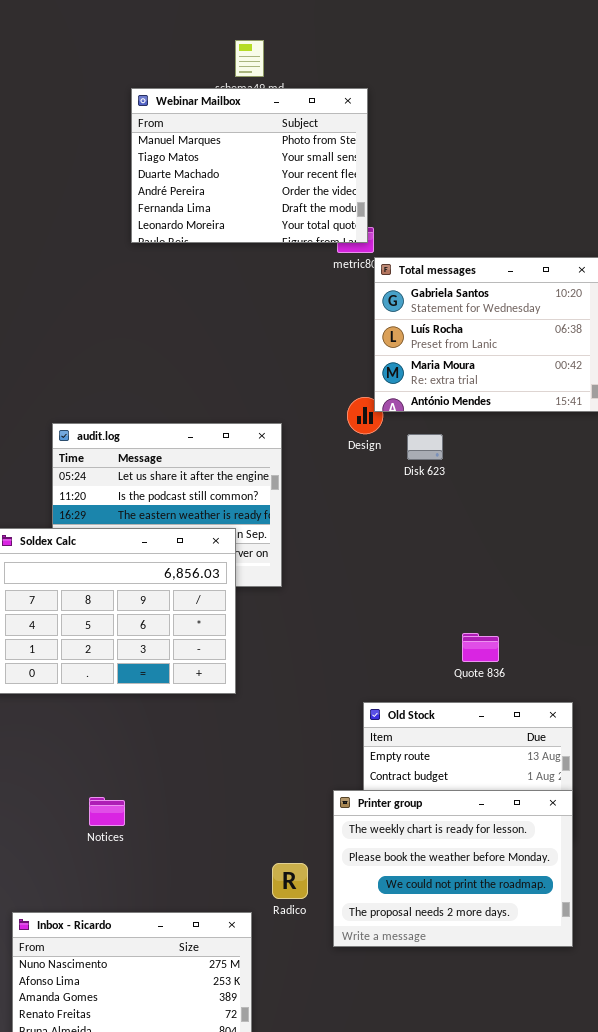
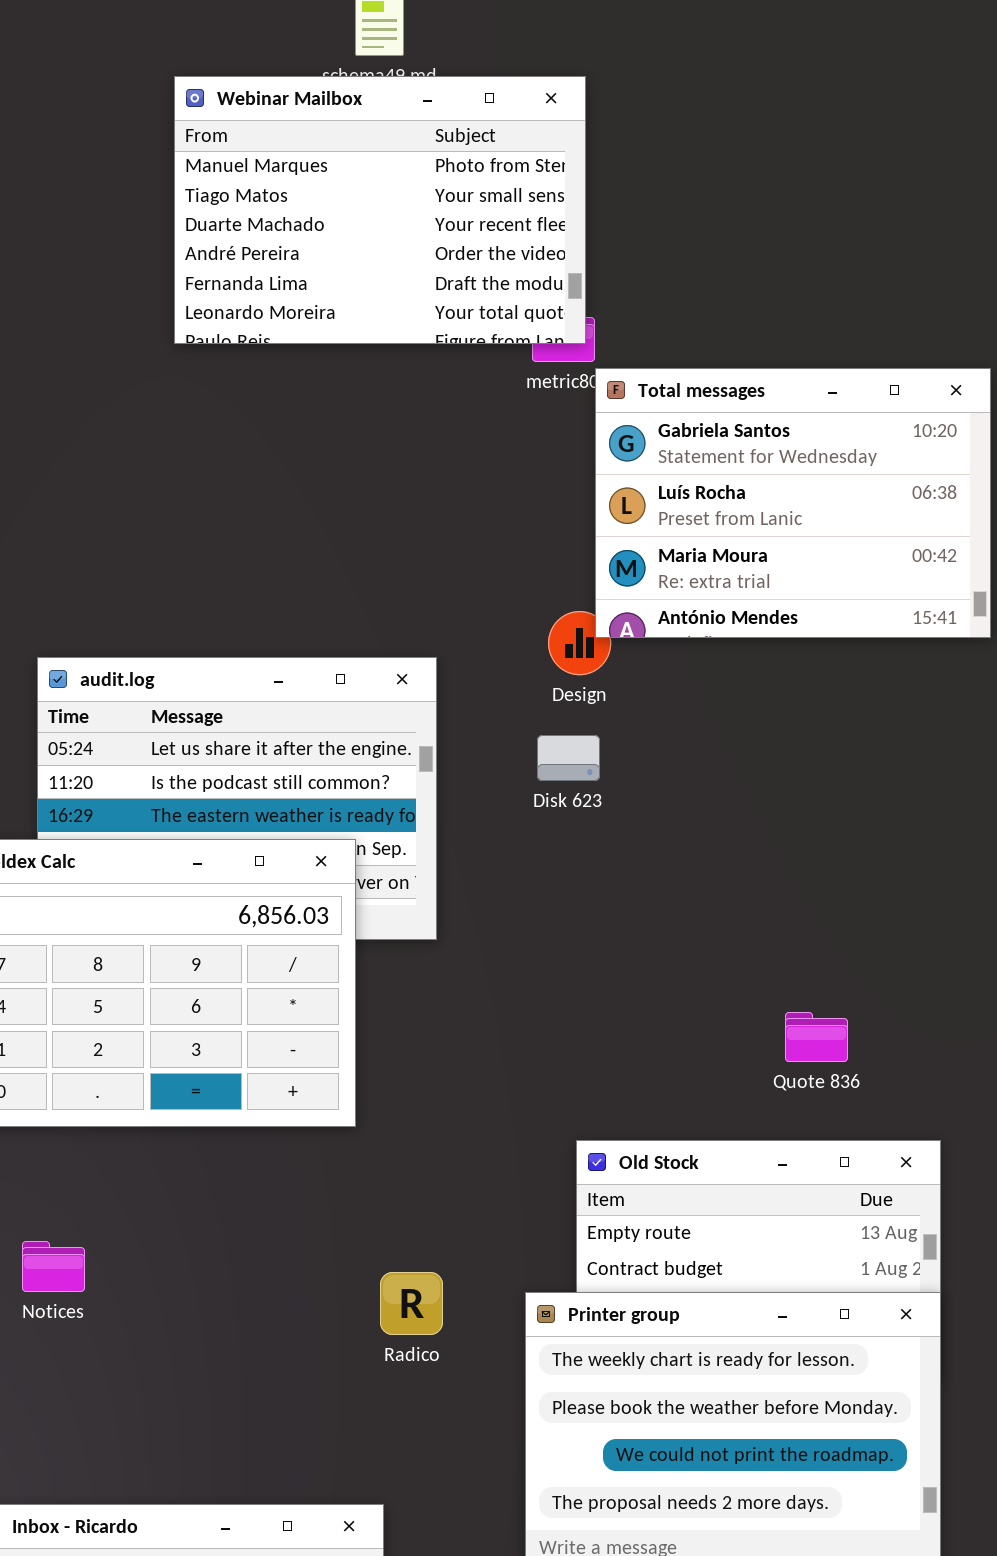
Disk 623: [407,434,443,460] -> [537,735,600,781], moved
Quote 836: [462,633,499,662] -> [785,1012,848,1062], moved
Notices: [89,797,125,826] -> [22,1241,85,1292], moved
Radico: [272,863,308,899] -> [380,1272,443,1335], moved

